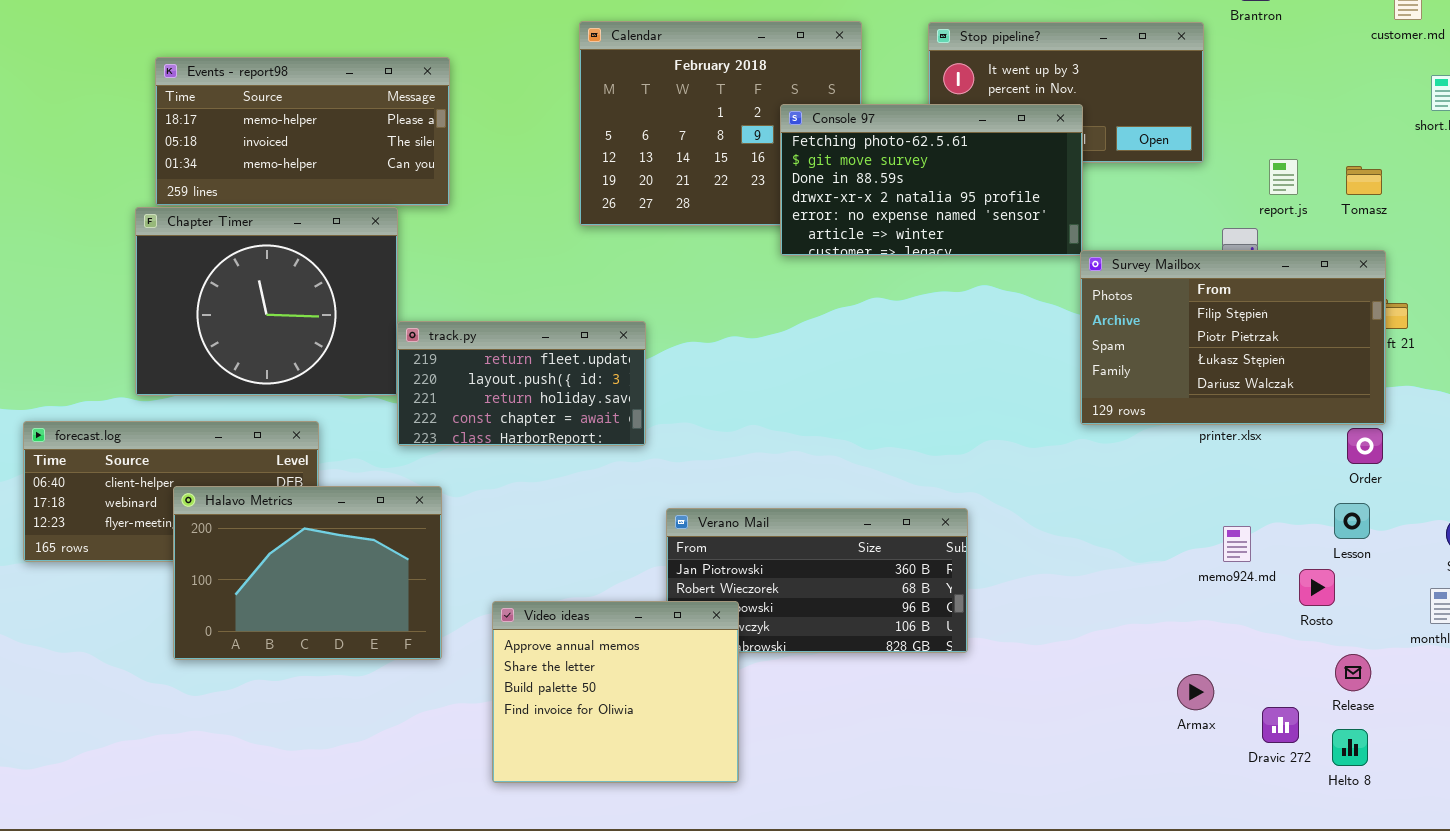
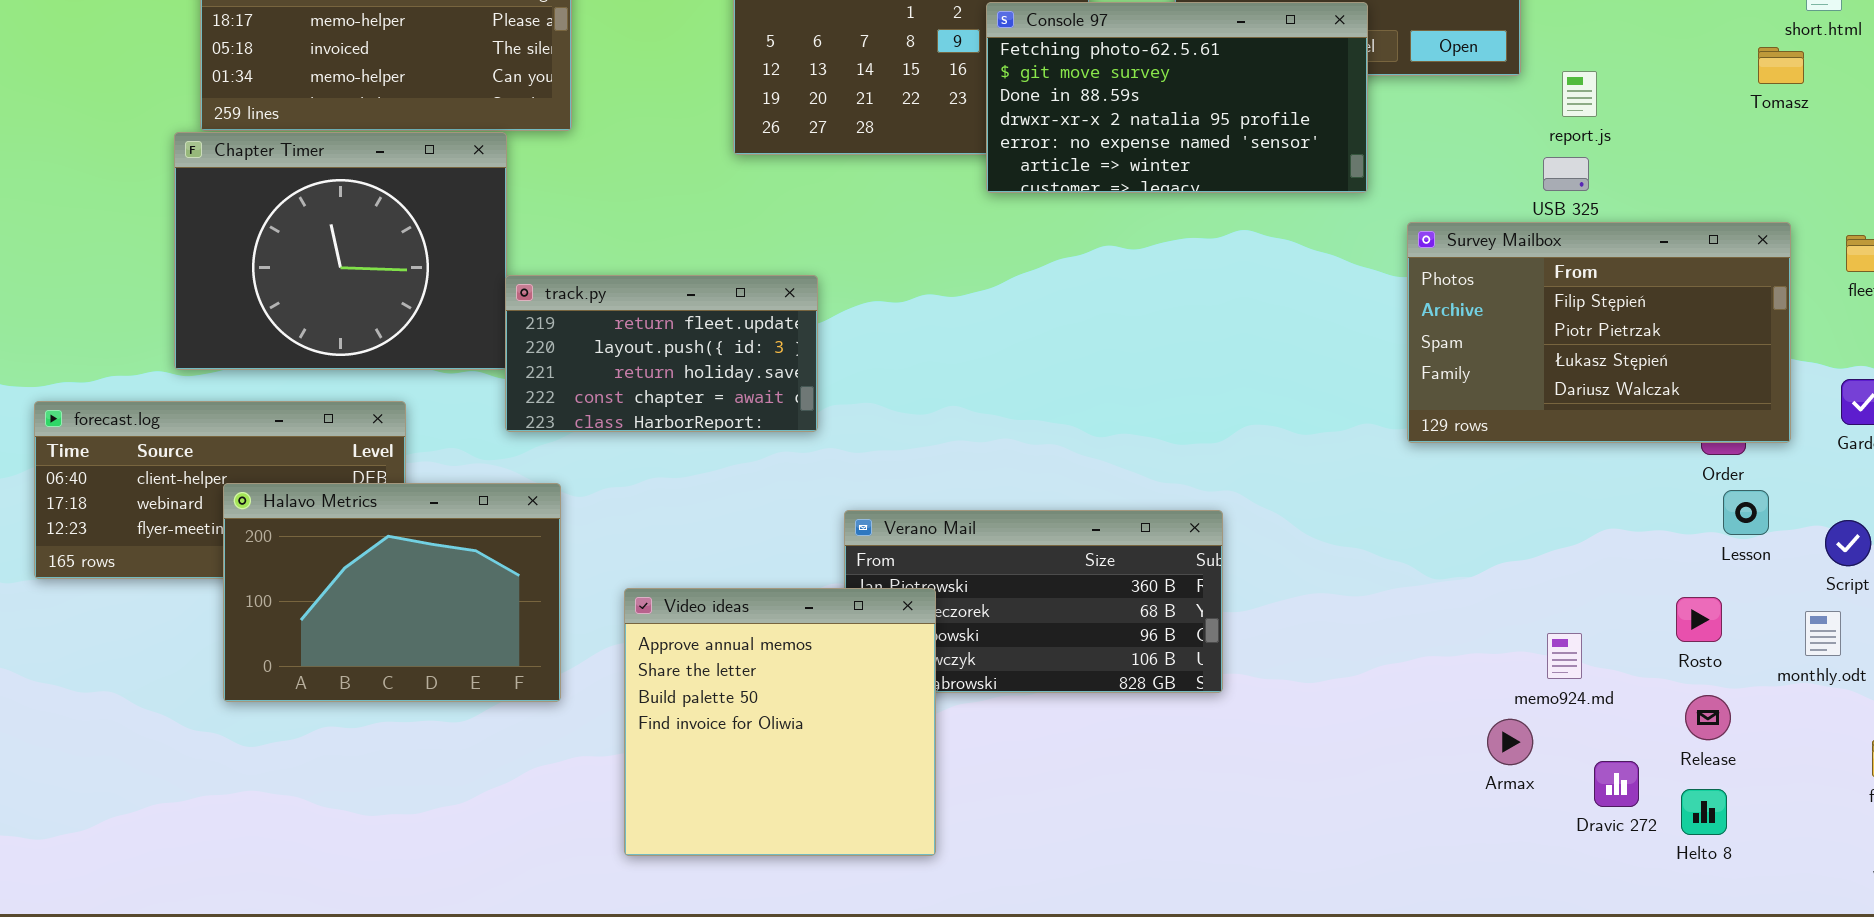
report.js: [1269,159,1298,195] -> [1562,71,1597,117], moved
Tomasz: [1346,166,1382,195] -> [1758,47,1804,84], moved
Survey Mailbox: [1080,250,1386,425] -> [1407,222,1791,443], moved
Lesson: [1334,503,1370,539] -> [1723,490,1769,535], moved
memo924.md: [1223,526,1251,562] -> [1547,633,1582,679], moved
Rosto: [1299,569,1335,606] -> [1676,597,1722,642], moved
Video ideas: [492,601,739,783] -> [624,588,936,856], resized

